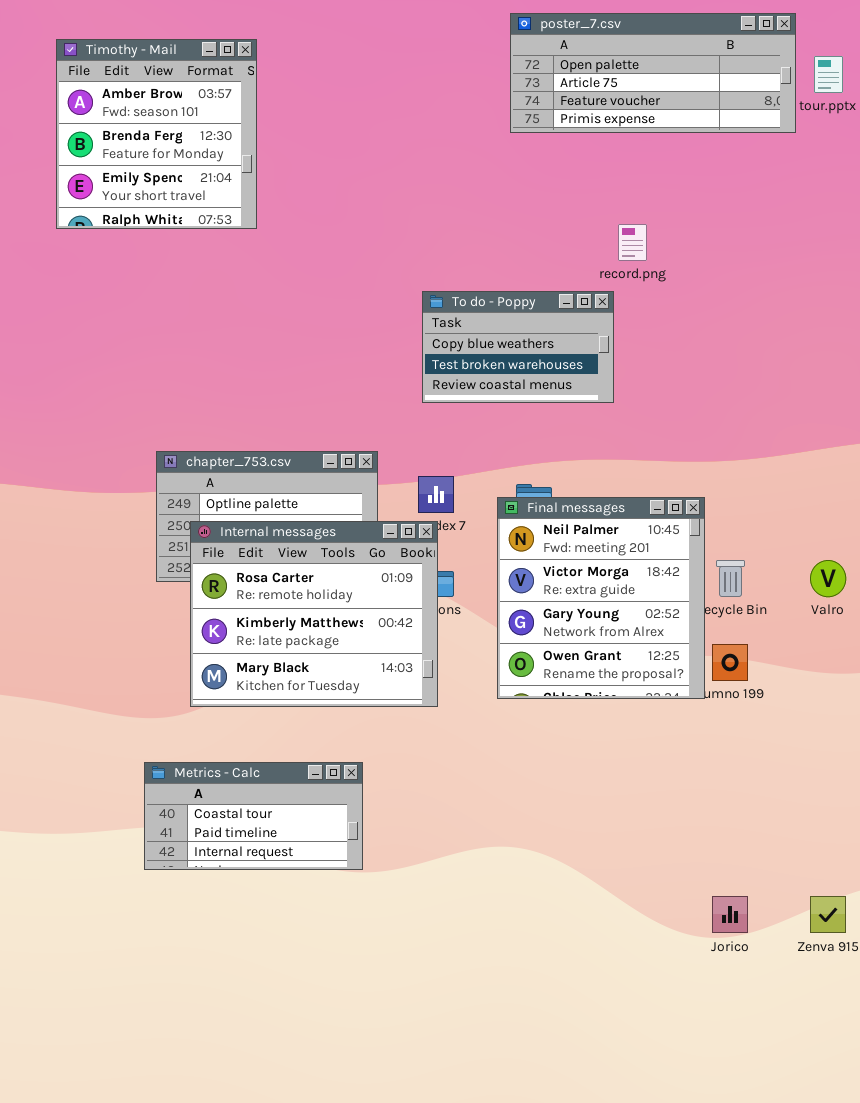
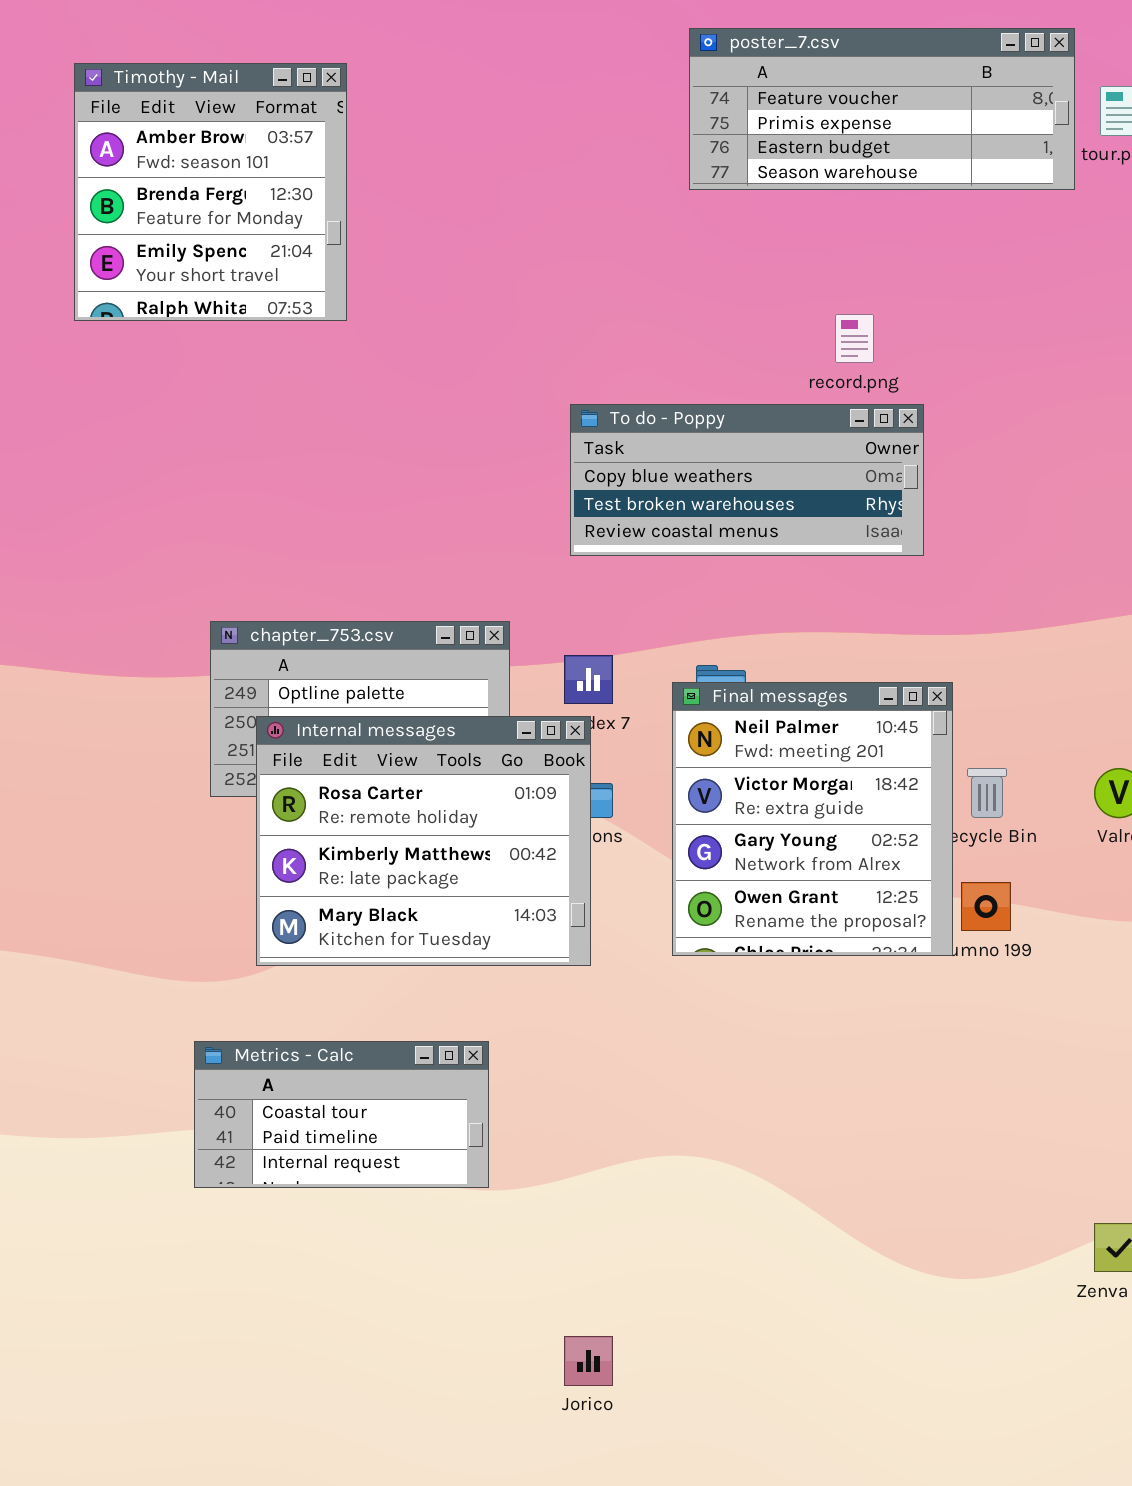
poster_7.csv: [510,13,796,133] -> [689,28,1075,190], scrolled down 2 rows
To do - Poppy: [422,291,614,403] -> [570,404,924,556], resized
Jorico: [712,896,748,933] -> [564,1336,613,1386], moved

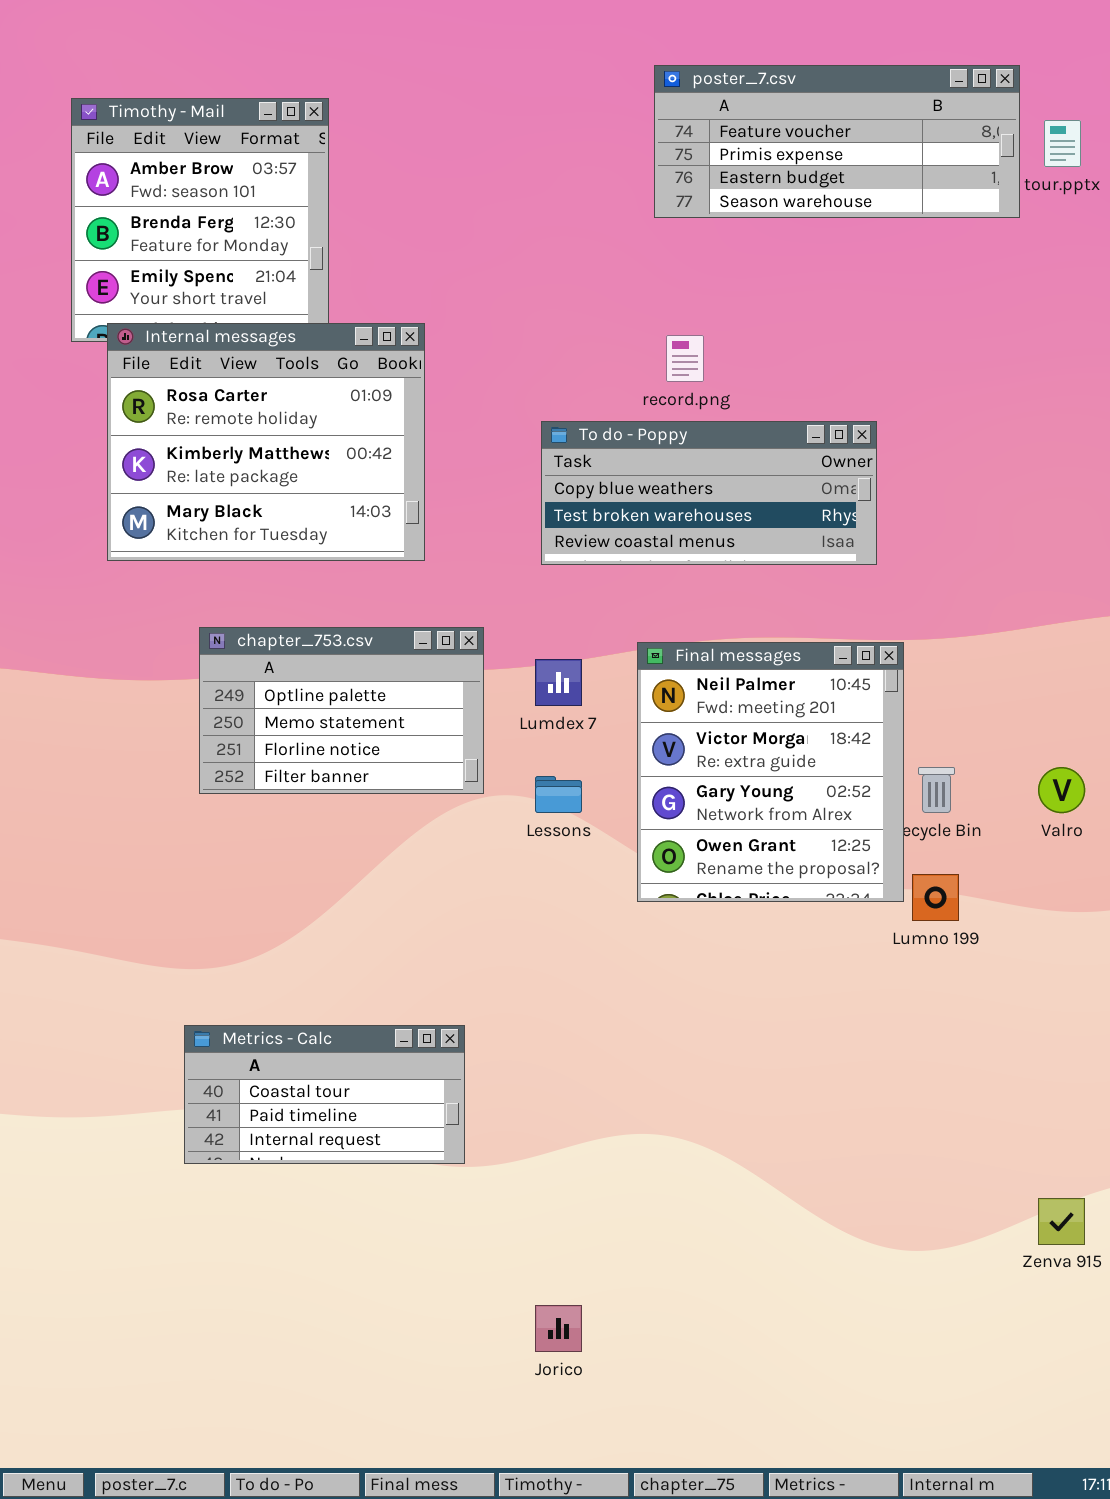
record.png: [835,314,874,363] -> [666,335,704,382], moved
Final messages: [672,682,953,956] -> [637,642,904,902], moved
Internal messages: [256,716,591,966] -> [107,323,425,561], moved

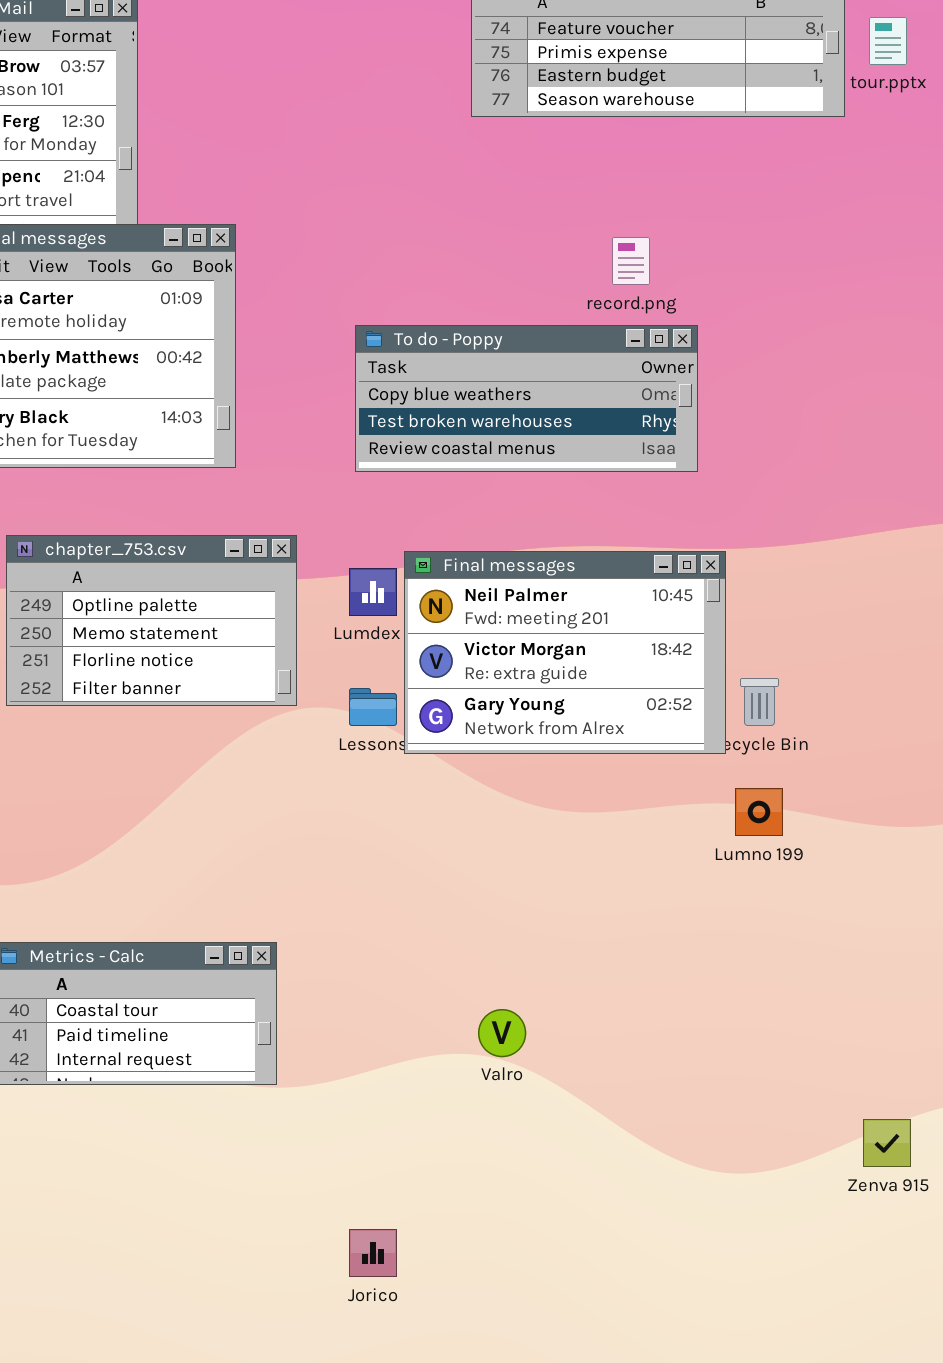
record.png: [666,335,704,382] -> [612,237,650,285], moved
Final messages: [637,642,904,902] -> [404,551,726,754], resized
Valro: [1038,767,1085,813] -> [478,1009,526,1057], moved

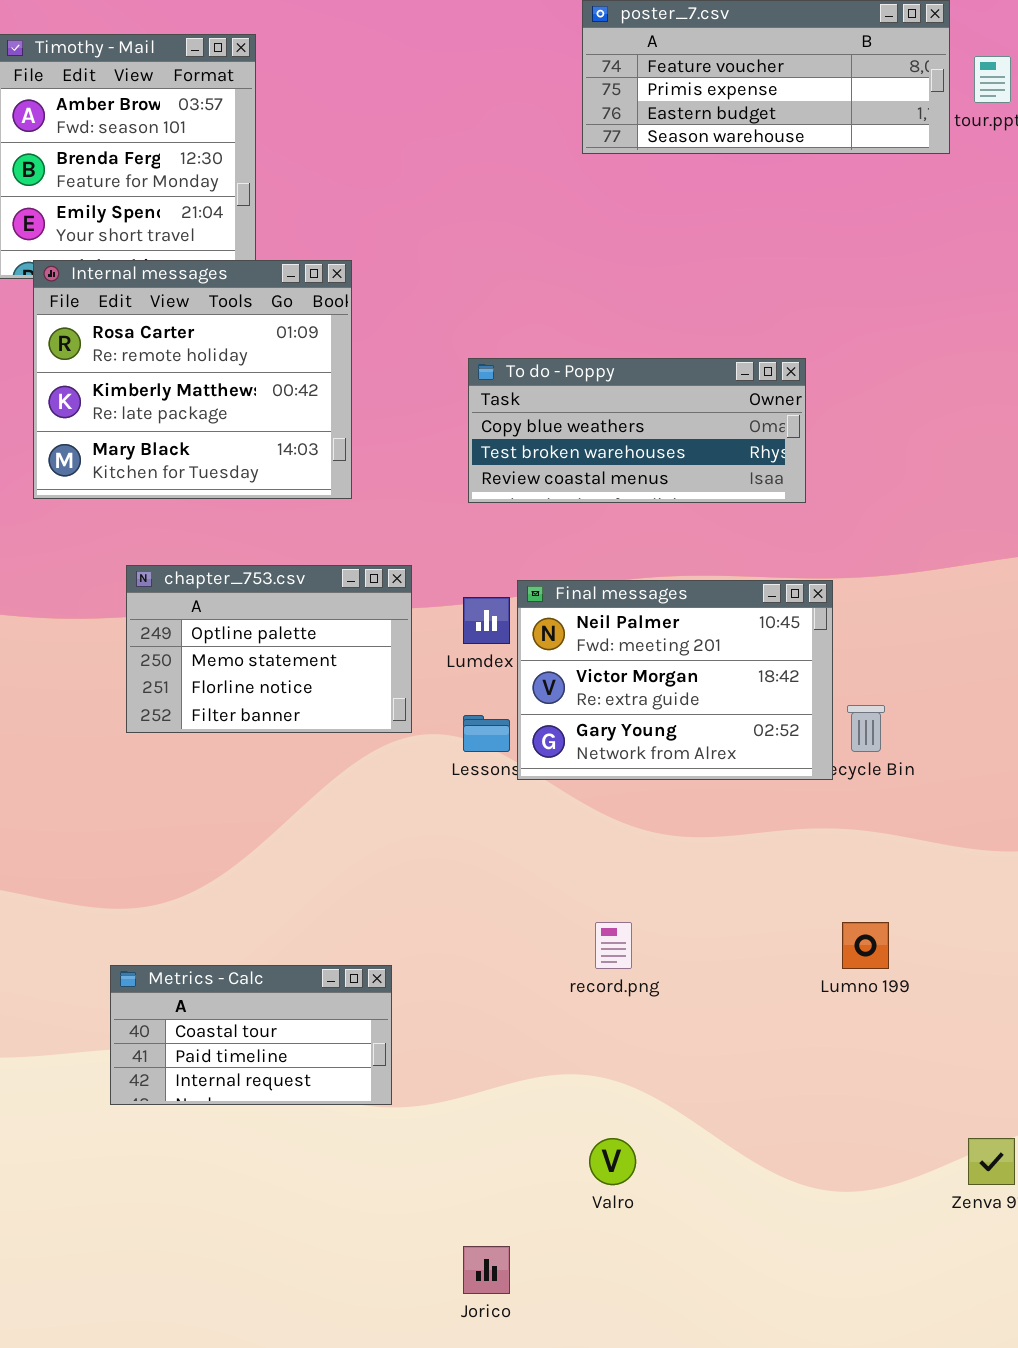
record.png: [612,237,650,285] -> [595,922,632,969], moved
Lumno 199: [735,788,783,836] -> [842,922,889,969], moved
Valro: [478,1009,526,1057] -> [589,1138,636,1185], moved

